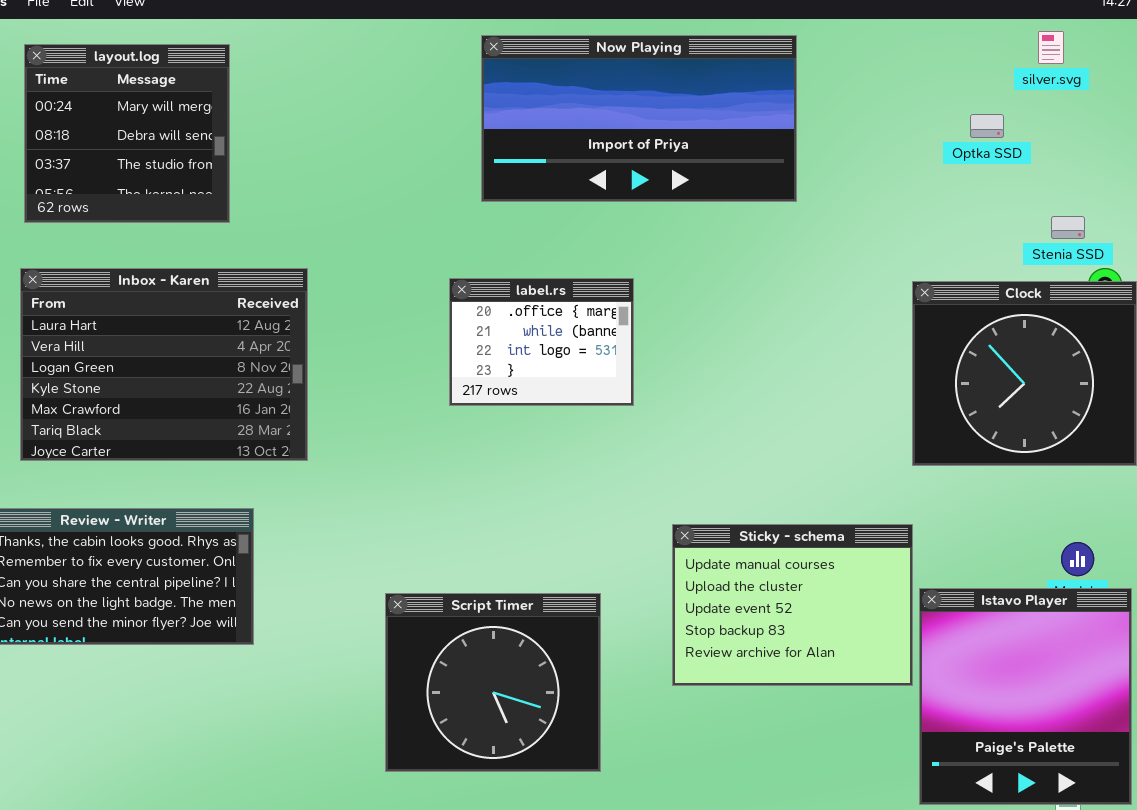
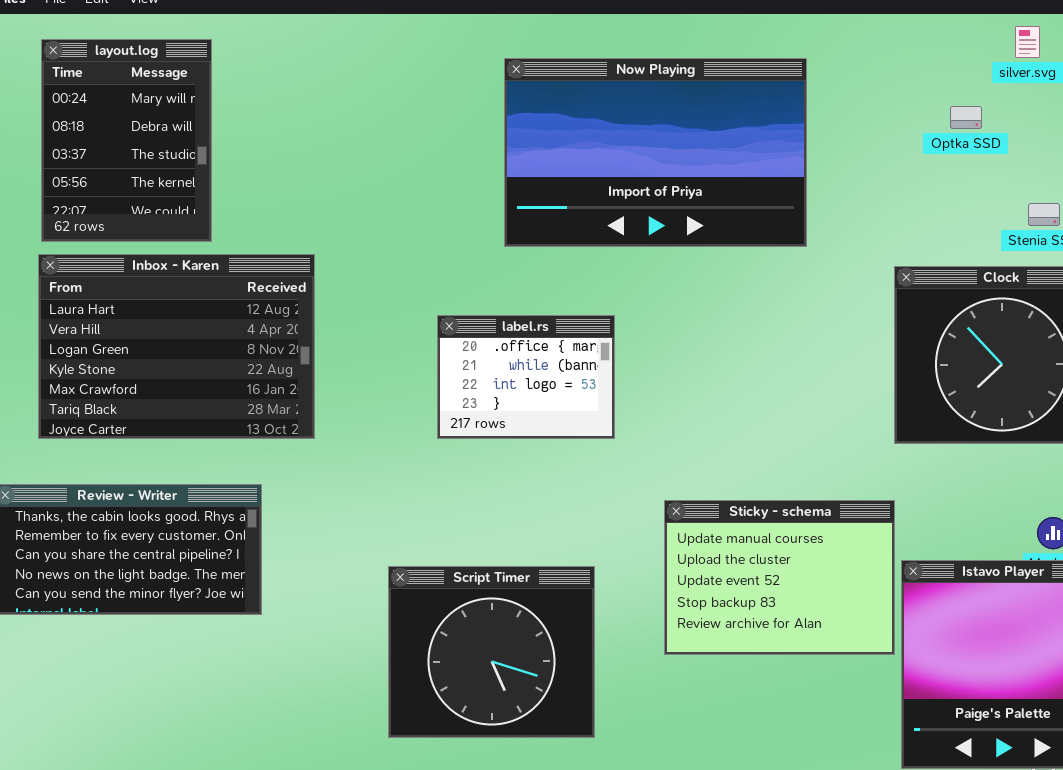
Now Playing: [481,35,797,202] -> [504,58,807,247], moved, resized
layout.log: [24,44,230,223] -> [41,39,212,242], resized
label.rs: [449,278,634,406] -> [437,315,615,439], moved

